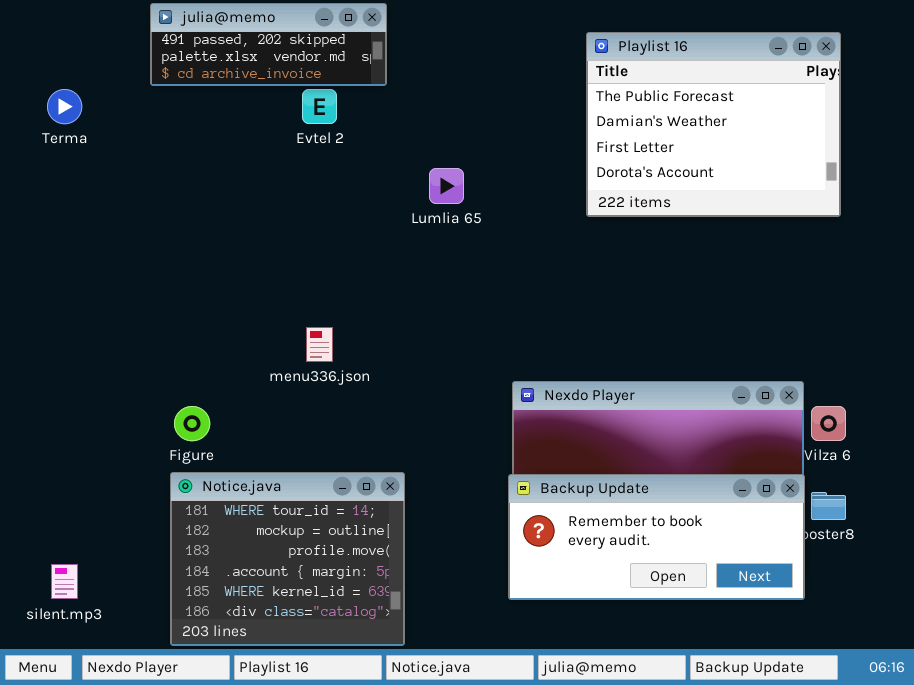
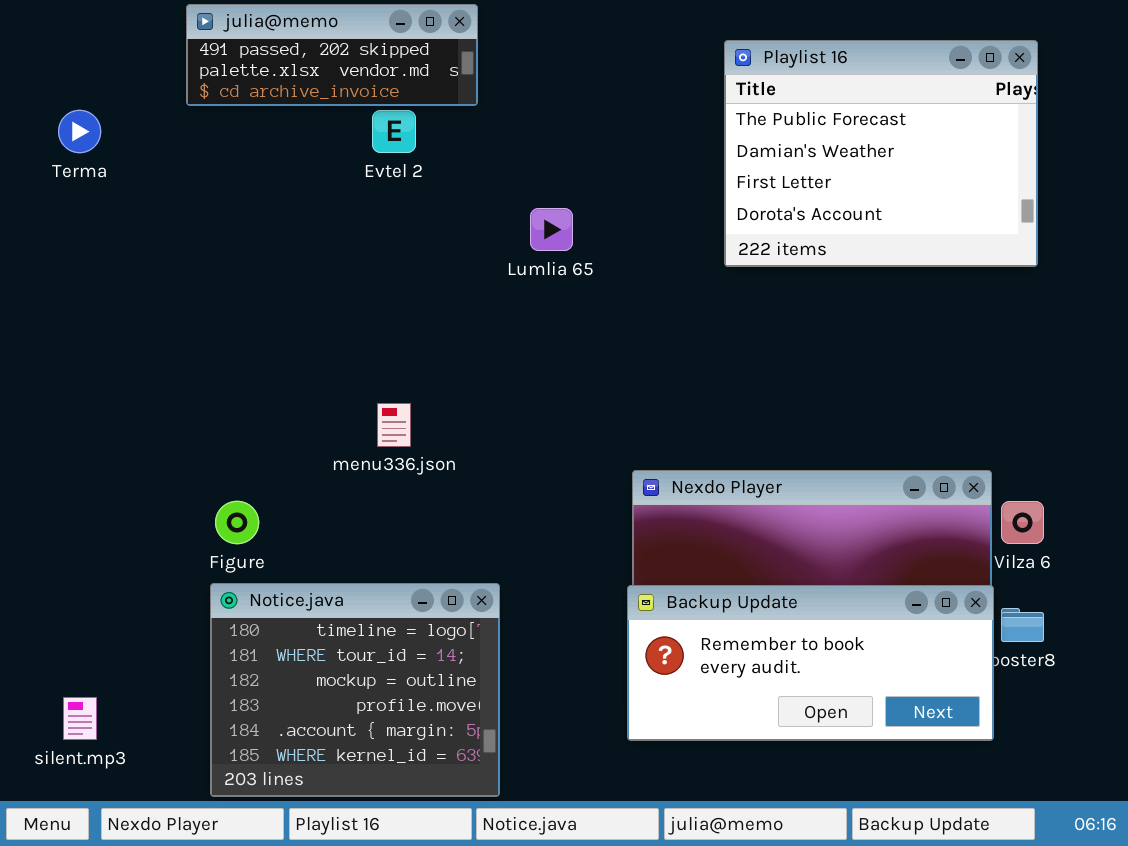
Notice.java: [170,472,405,646] -> [210,583,500,797], scrolled up 1 row

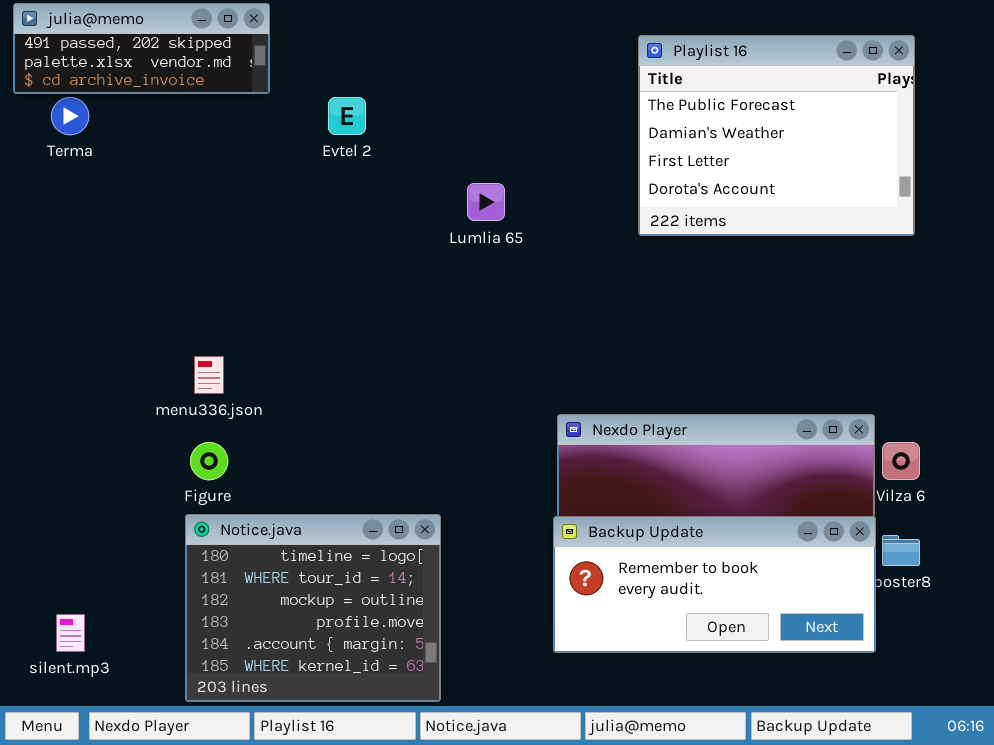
julia@memo: [186,4,478,106] -> [13,3,270,94], moved
menu336.json: [377,403,411,447] -> [194,356,224,394], moved

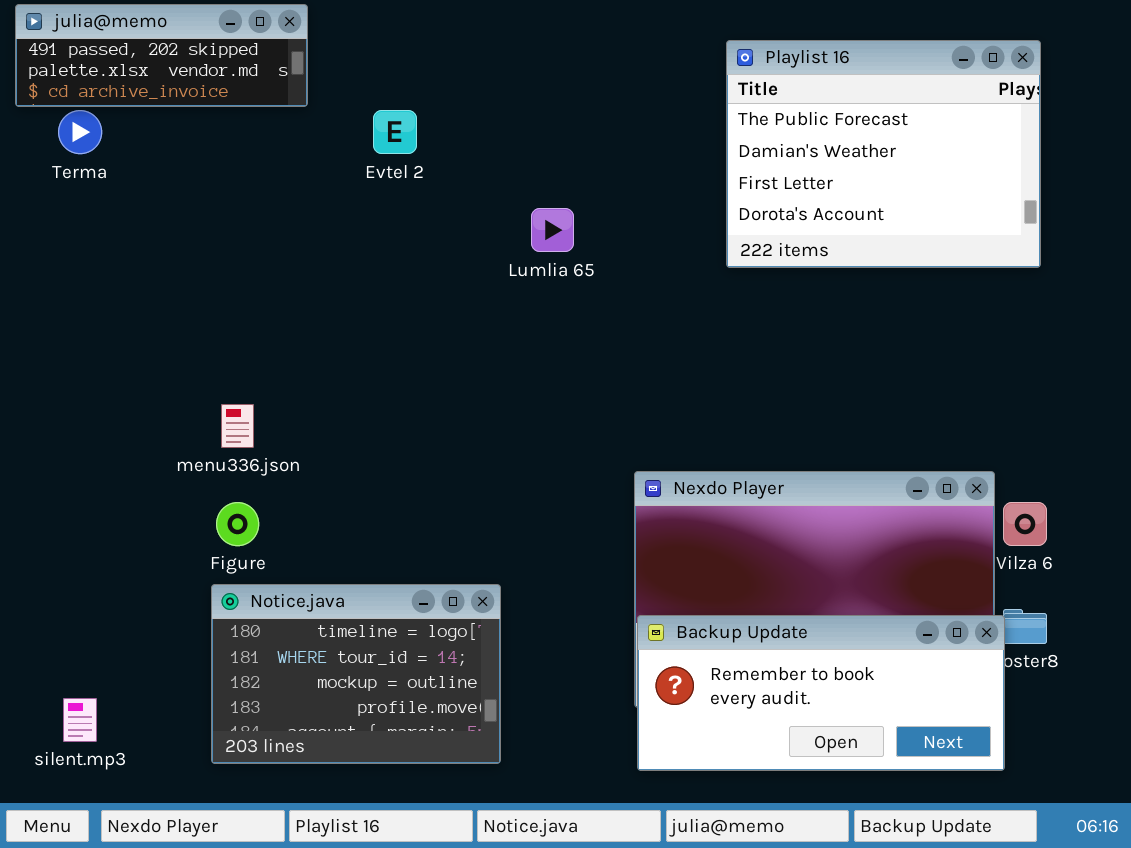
Notice.java: [185,514,441,702] -> [211,584,501,764], resized
Backup Update: [553,516,876,653] -> [637,615,1005,771], moved

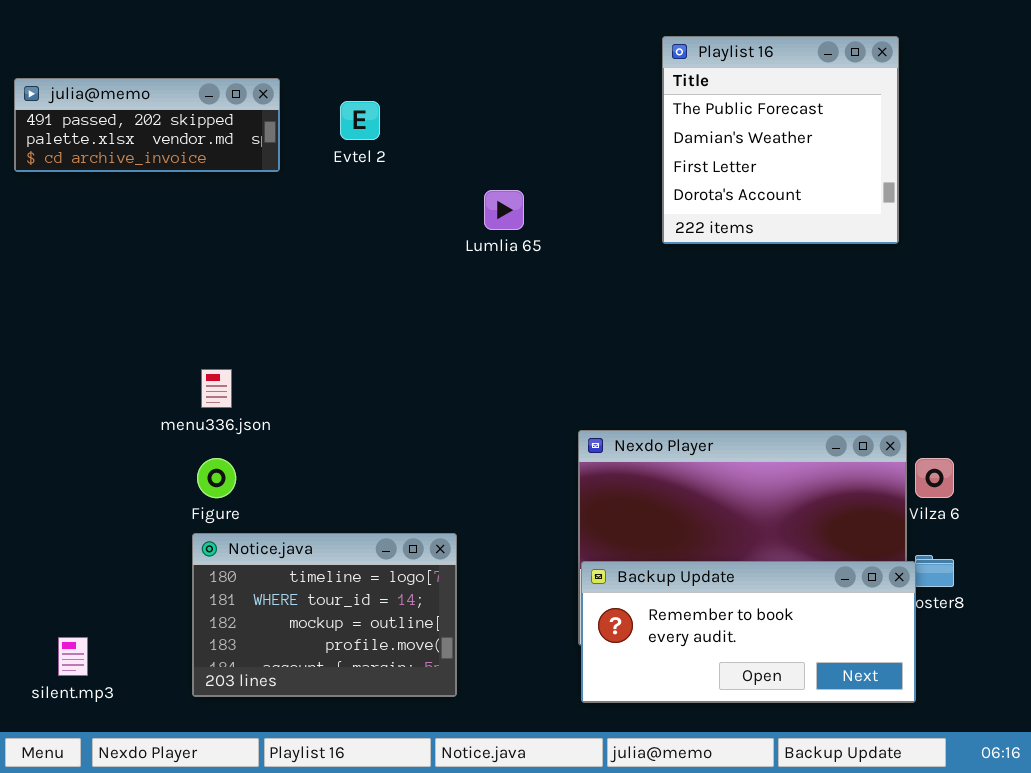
julia@memo: [15,4,308,107] -> [14,78,280,172], moved
Playlist 16: [726,40,1041,268] -> [662,36,899,244], resized

